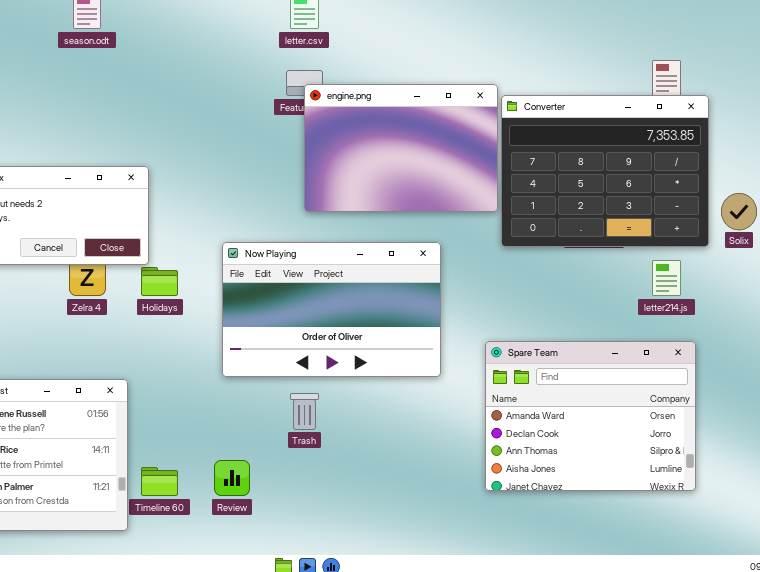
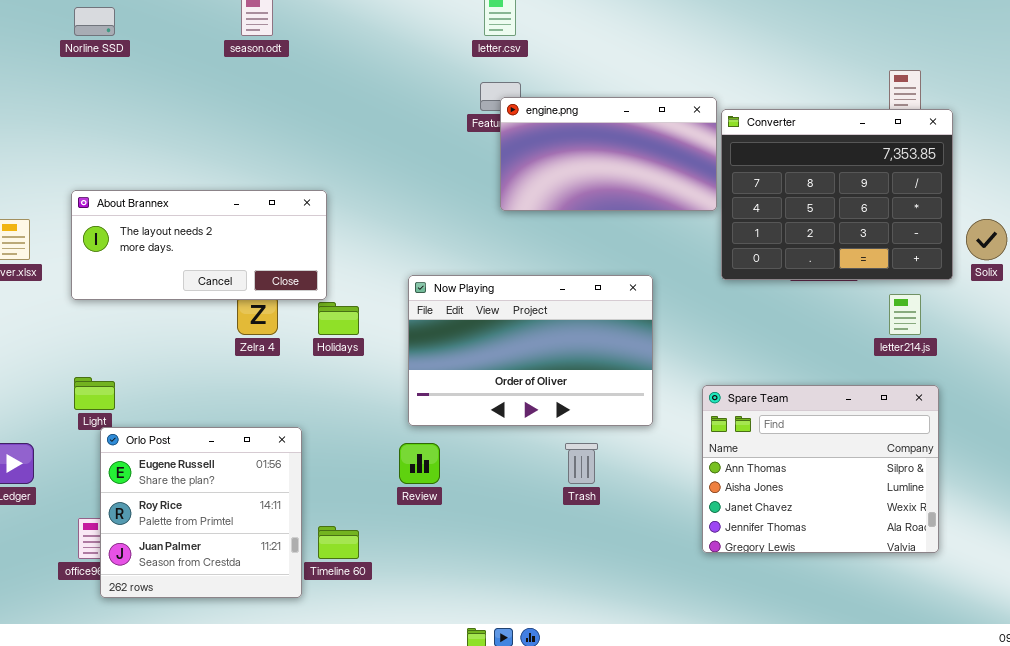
engine.png: [304,84,498,212] -> [500,97,717,211], resized
Spare Team: [485,341,696,491] -> [702,385,939,553], scrolled down 2 rows
Trash: [290,393,319,430] -> [565,443,598,484], moved
Review: [214,460,250,496] -> [399,443,440,484], moved

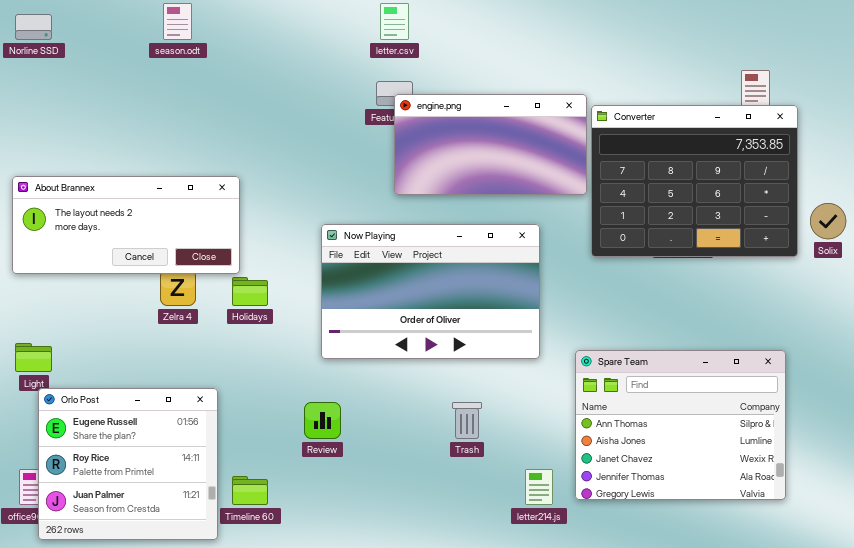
Now Playing: [408,275,653,426] -> [321,224,540,359], moved
letter214.js: [889,294,921,335] -> [525,469,553,505], moved

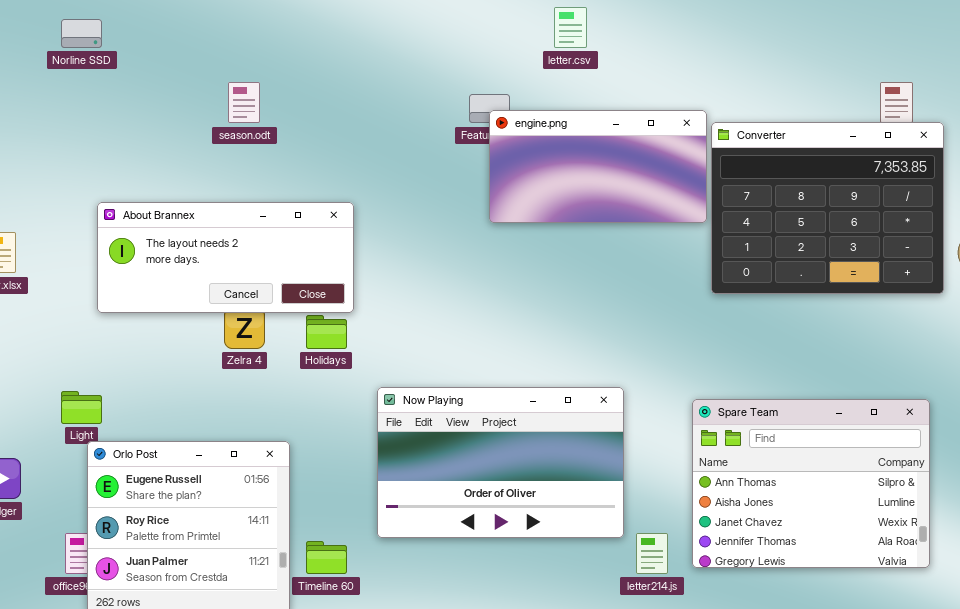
season.odt: [163,3,192,40] -> [228,82,260,123], moved
letter.csv: [380,3,409,40] -> [554,7,587,48], moved
About Brannex: [12,176,240,274] -> [97,202,354,313], moved
Now Playing: [321,224,540,359] -> [377,387,624,538], moved

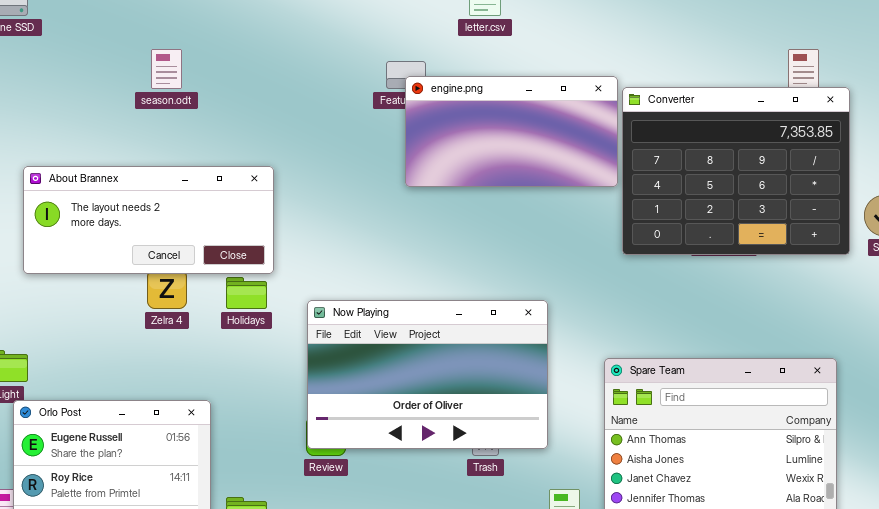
Now Playing: [377,387,624,538] -> [307,300,548,449], moved

